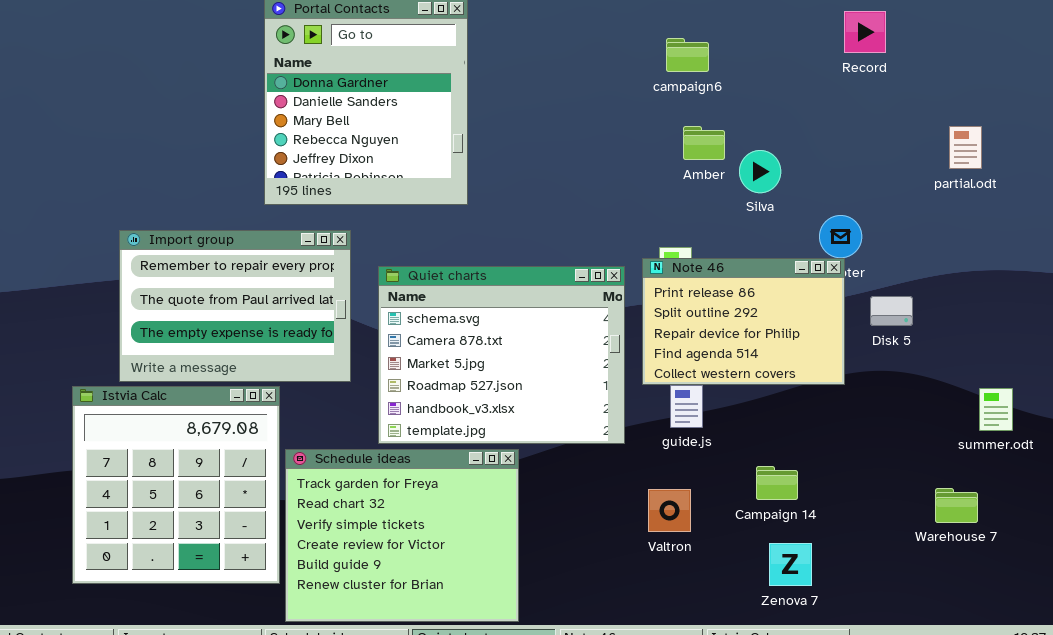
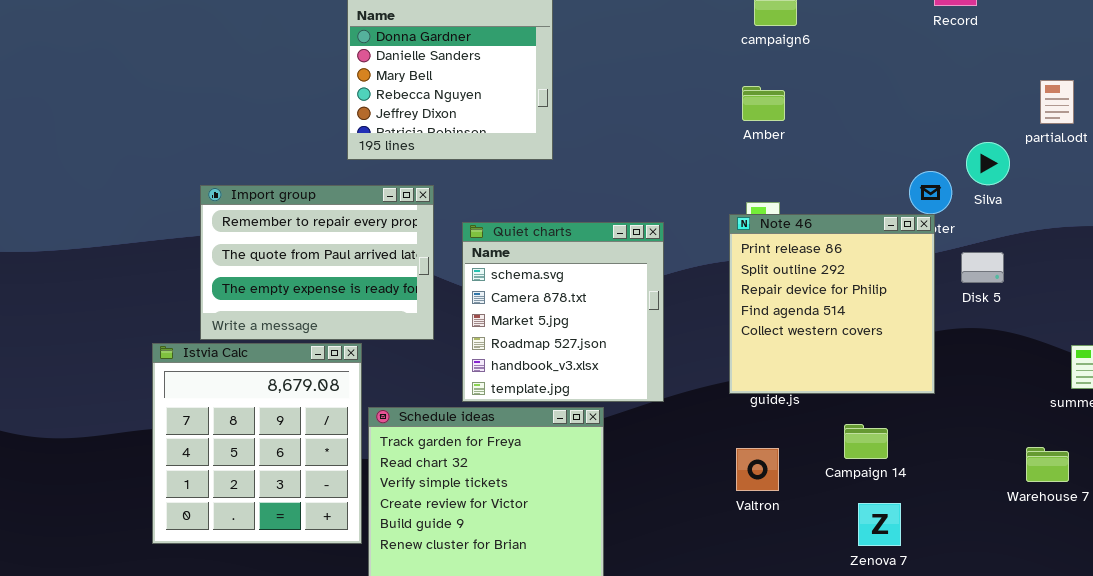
Amber: [683,126,725,160] -> [742,86,785,121], moved
Silva: [739,150,781,193] -> [966,142,1010,185], moved
Note 46: [642,258,845,385] -> [729,214,935,394], resized
Quiet charts: [378,266,625,444] -> [462,222,664,402], resized

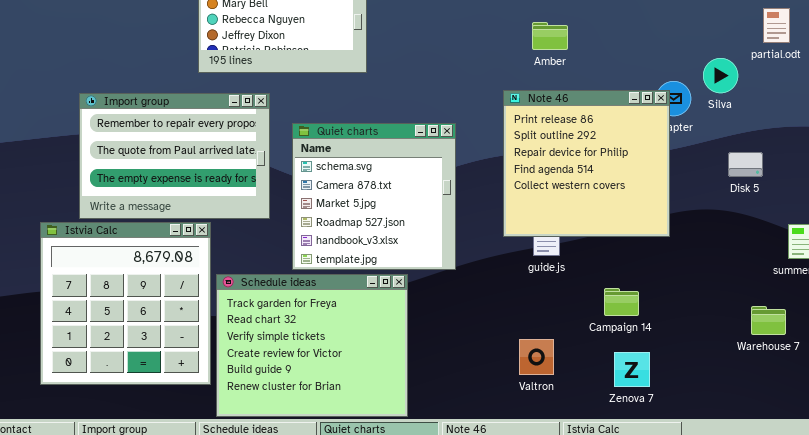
Amber: [742,86,785,121] -> [532,22,568,50], moved
Note 46: [729,214,935,394] -> [503,90,670,237], moved
Disk 5: [961,252,1004,283] -> [728,152,763,177], moved
Valtron: [736,448,779,491] -> [519,339,554,375], moved

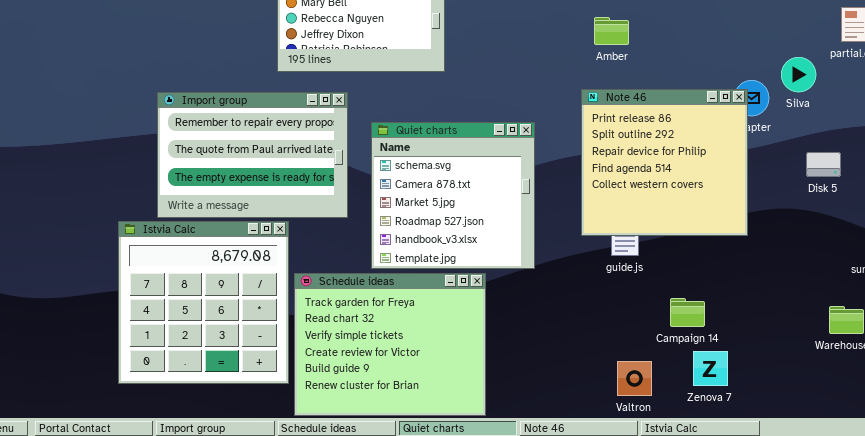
Amber: [532,22,568,50] -> [594,17,629,45], moved
Campaign 14: [604,288,639,316] -> [670,298,705,327], moved
Valtron: [519,339,554,375] -> [617,361,652,396], moved

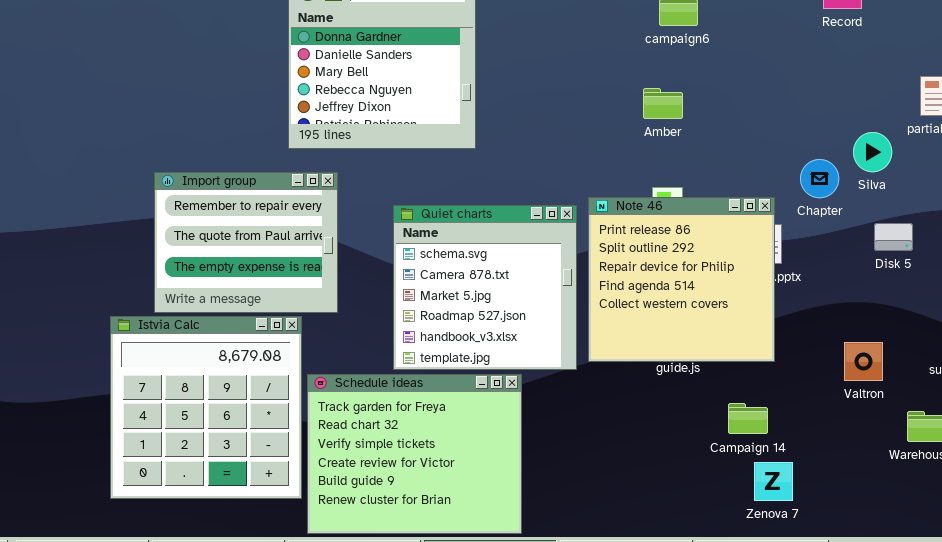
Note 46: [581,89,748,236] -> [588,197,775,362], moved
Import group: [157,92,348,218] -> [154,172,338,313], resized
Disk 5: [806,152,841,177] -> [874,223,913,251], moved
Valtron: [617,361,652,396] -> [844,342,883,381], moved

